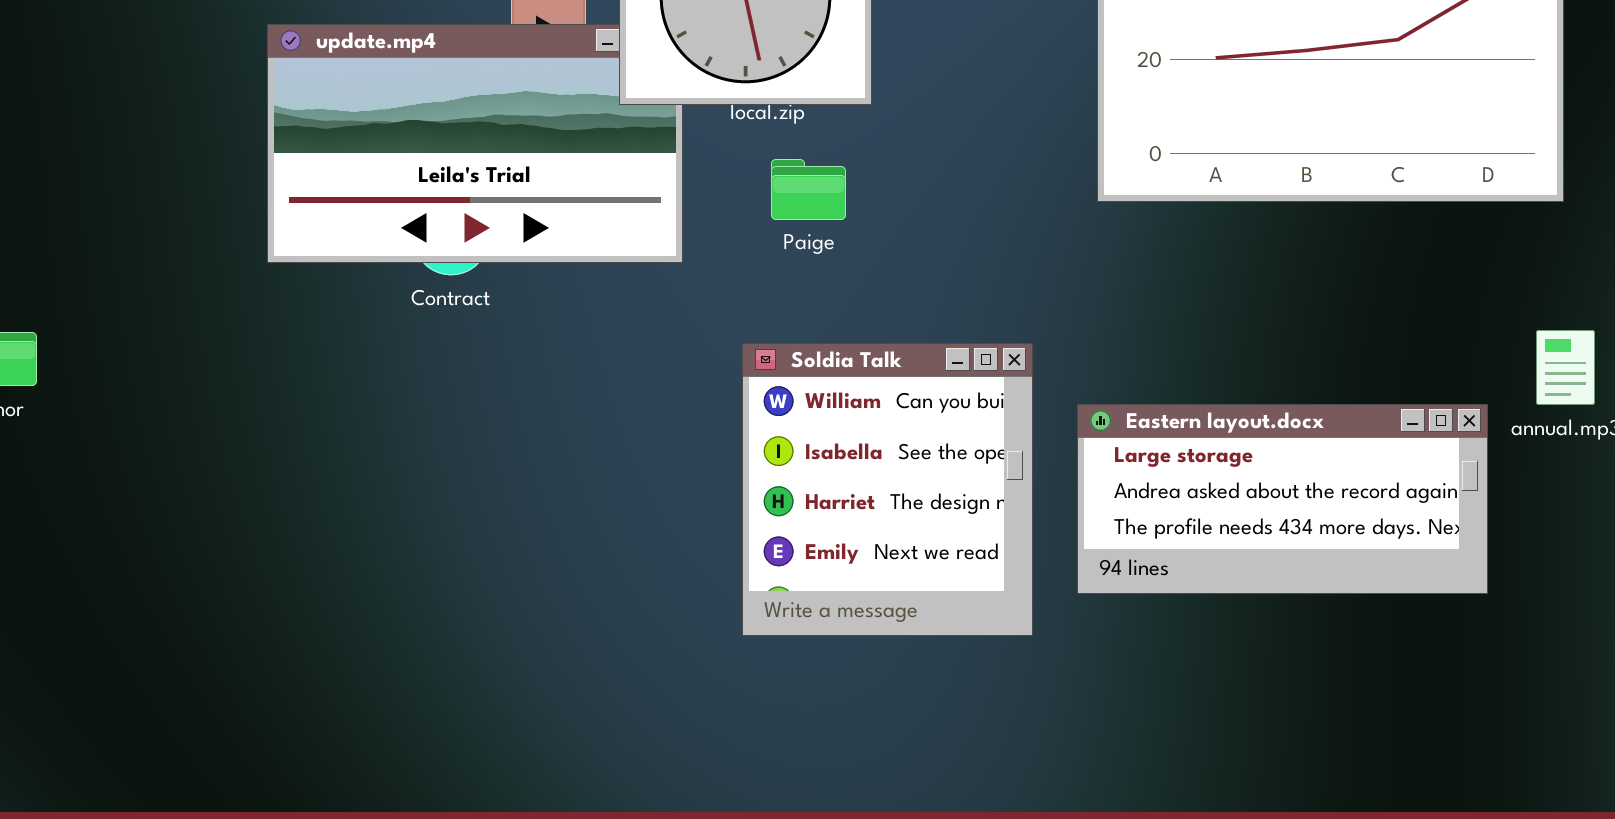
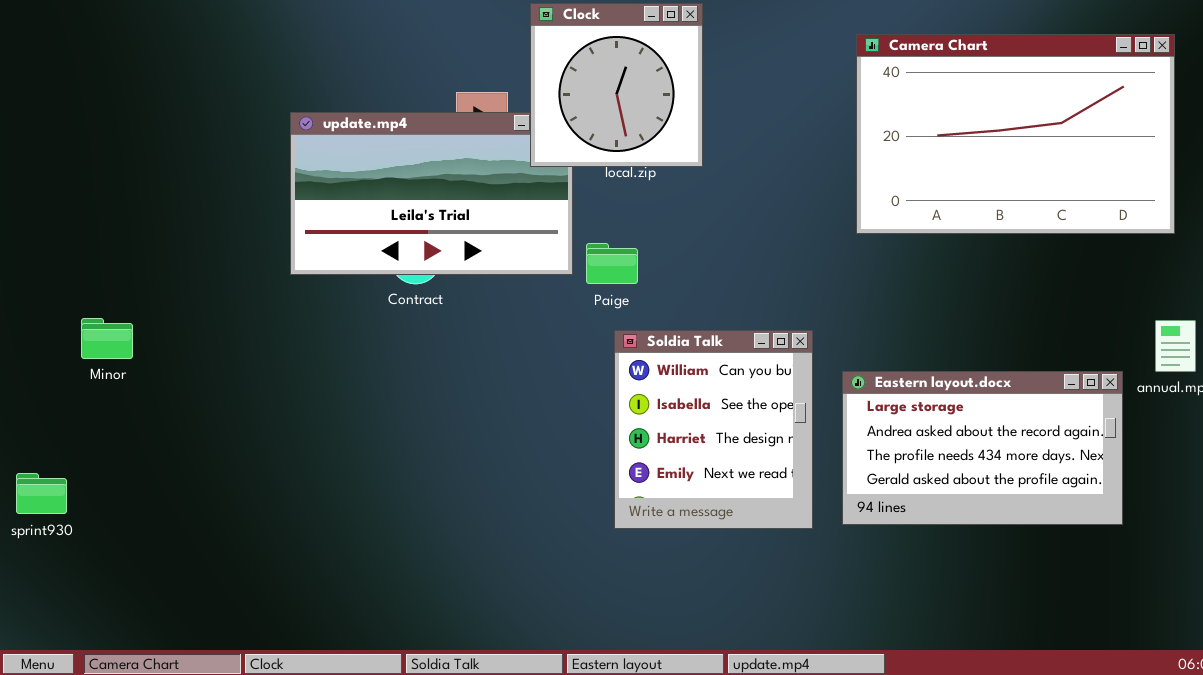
Paige: [771,159,846,220] -> [586,243,638,284], moved
Eastern layout.docx: [1077,404,1488,594] -> [842,371,1123,525], resized

